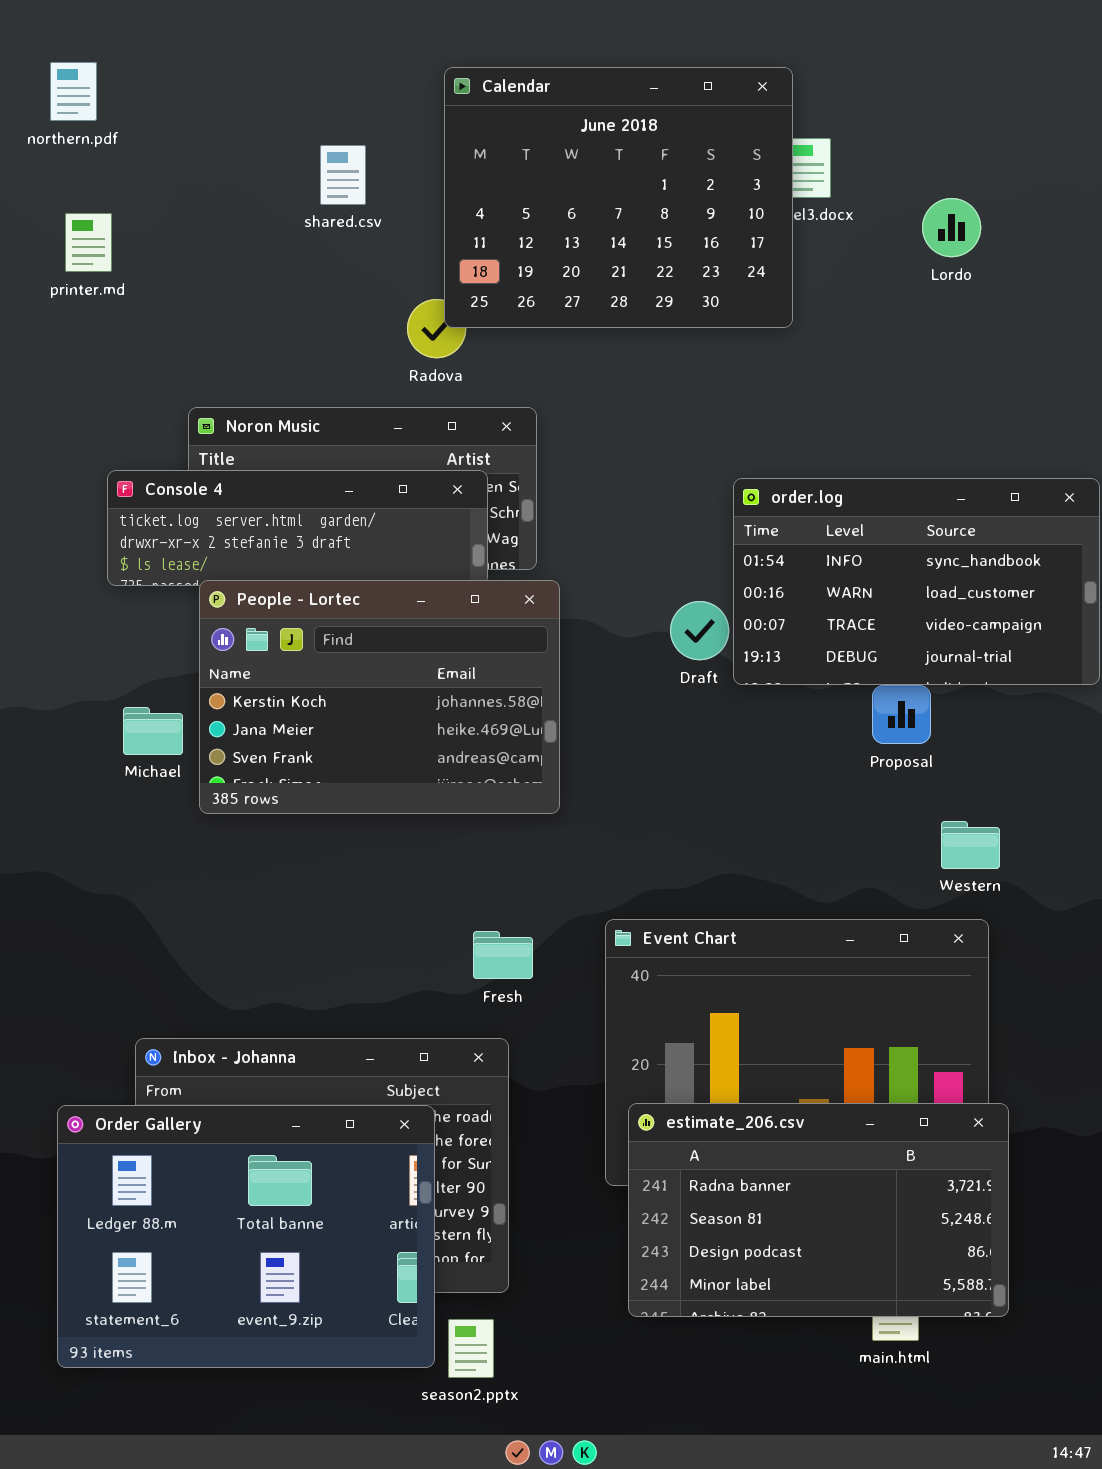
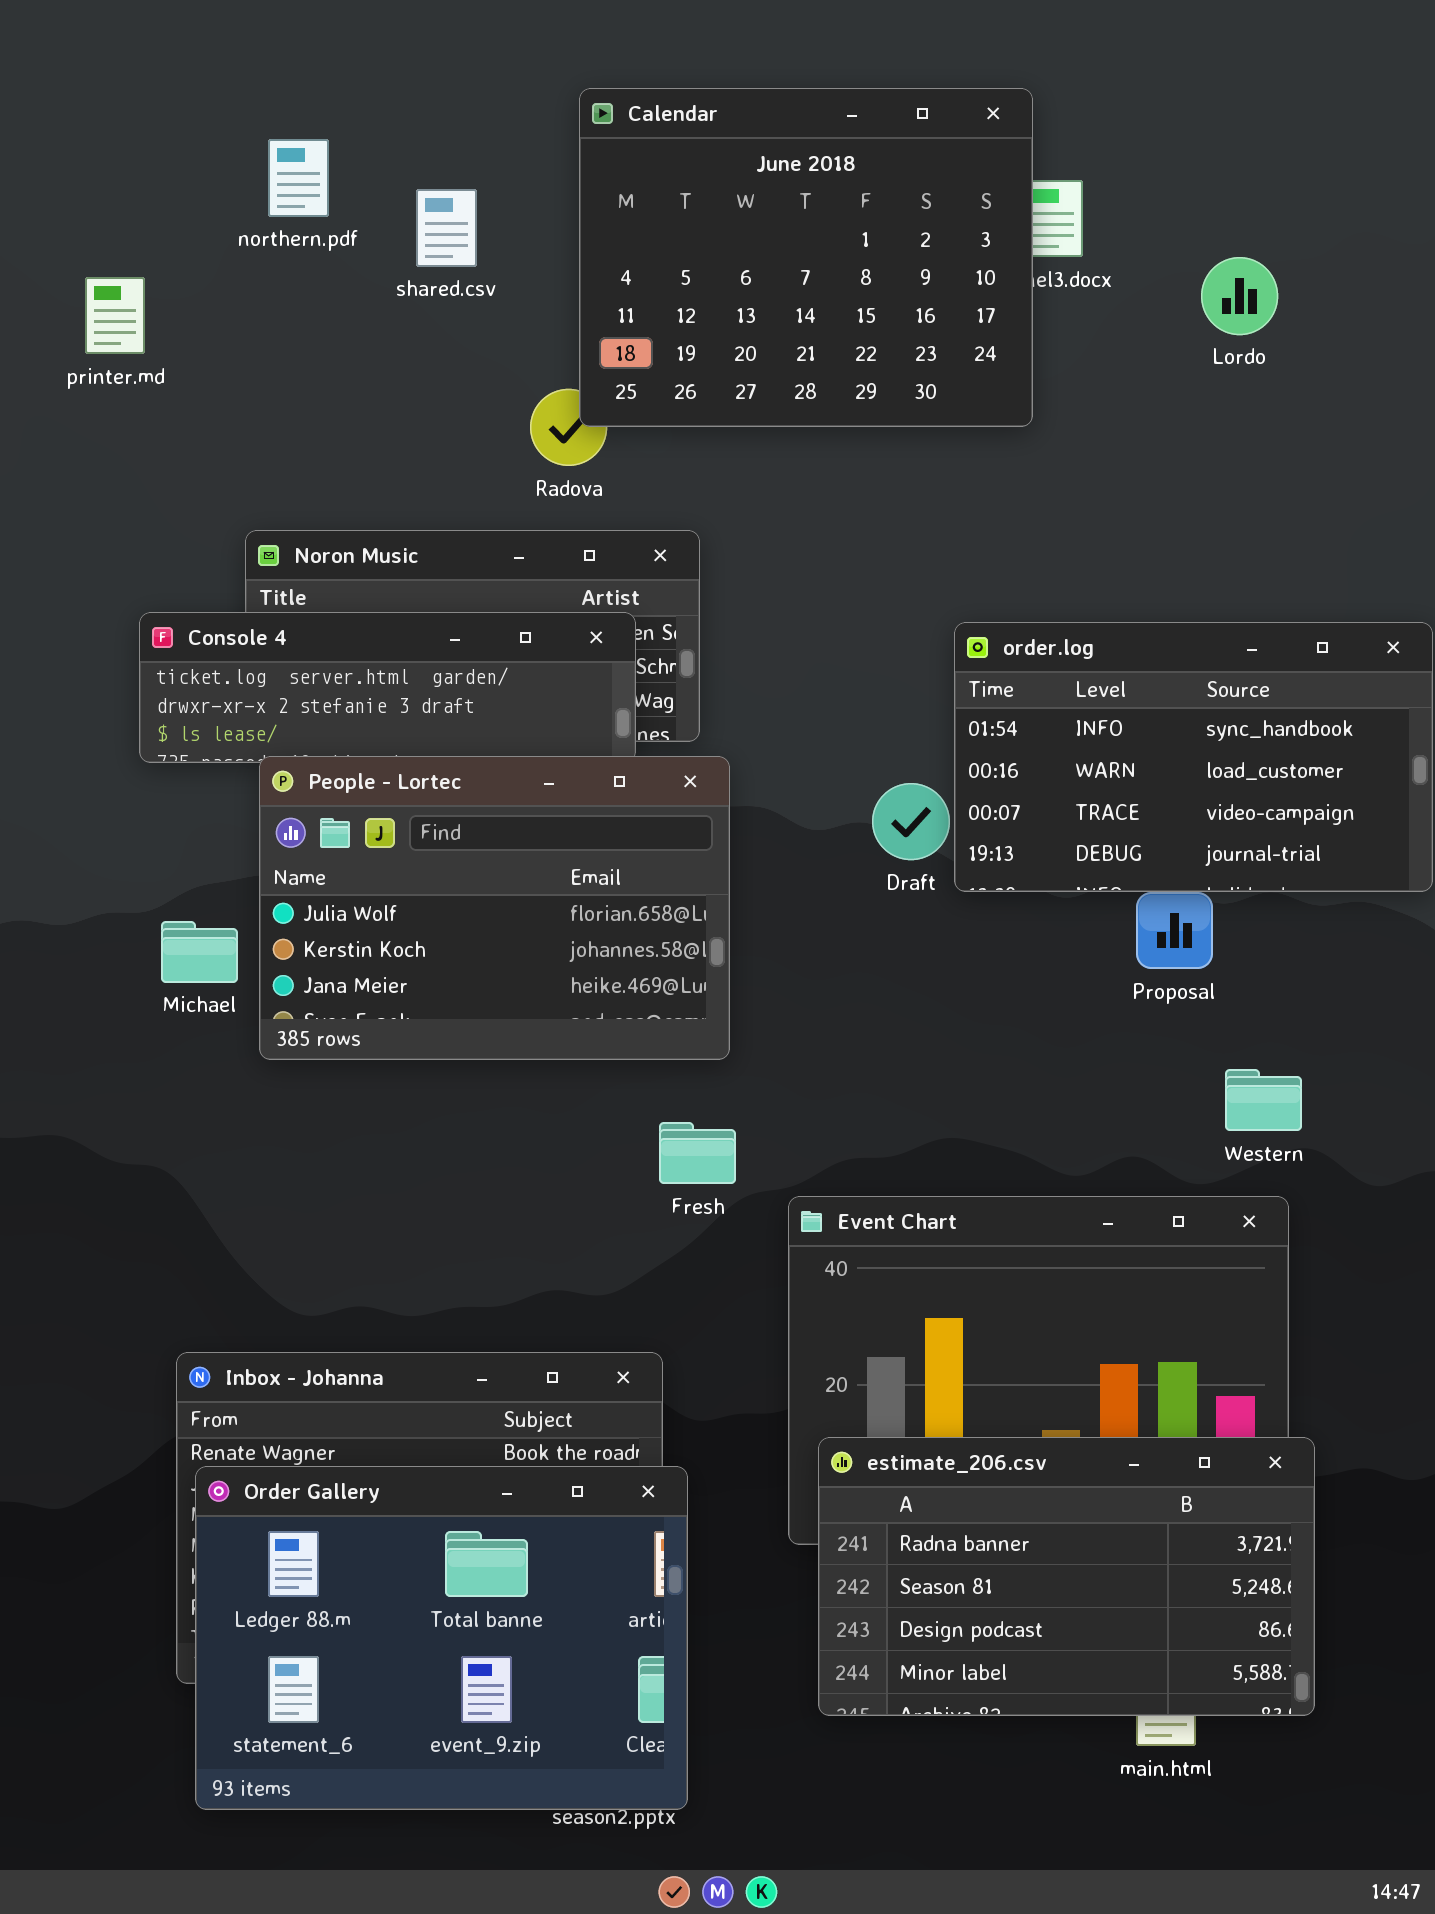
northern.pdf: [50,62,97,121] -> [268,139,329,217], moved
People - Lortec: [199,580,560,814] -> [259,756,730,1060], scrolled up 1 row
Fresh: [473,931,533,979] -> [659,1122,736,1184], moved
Order Gallery: [57,1105,435,1368] -> [195,1466,688,1810], moved

